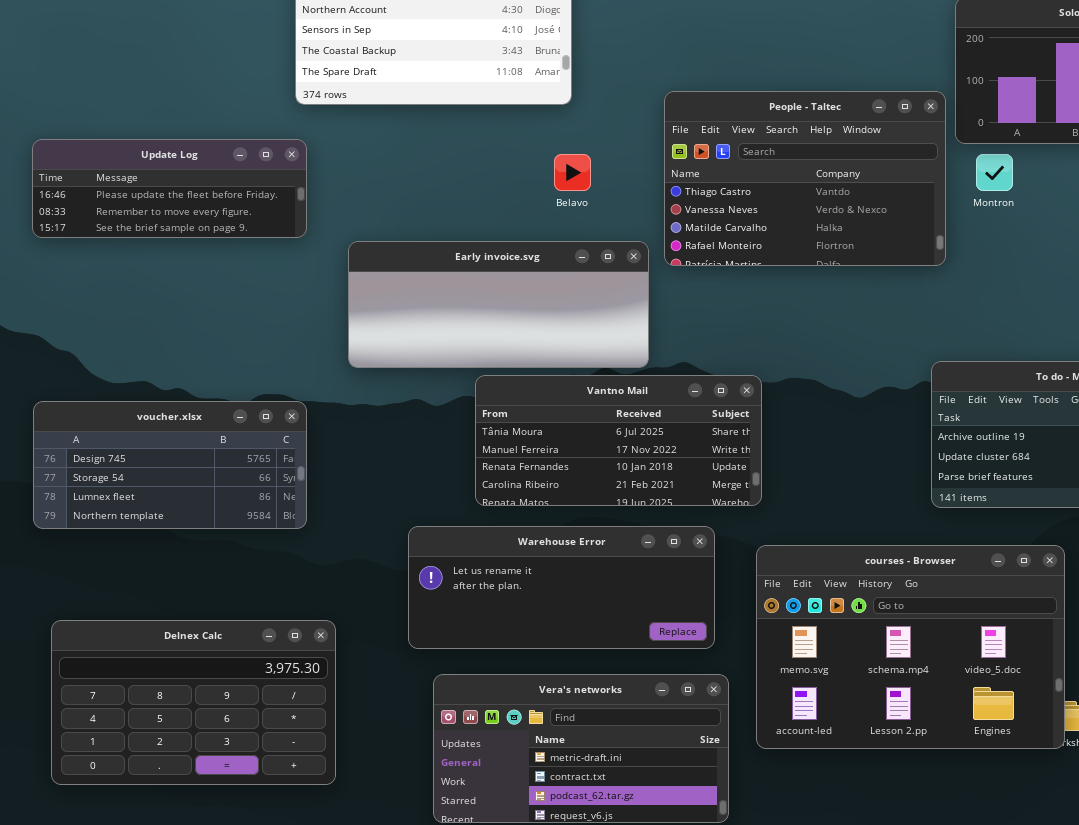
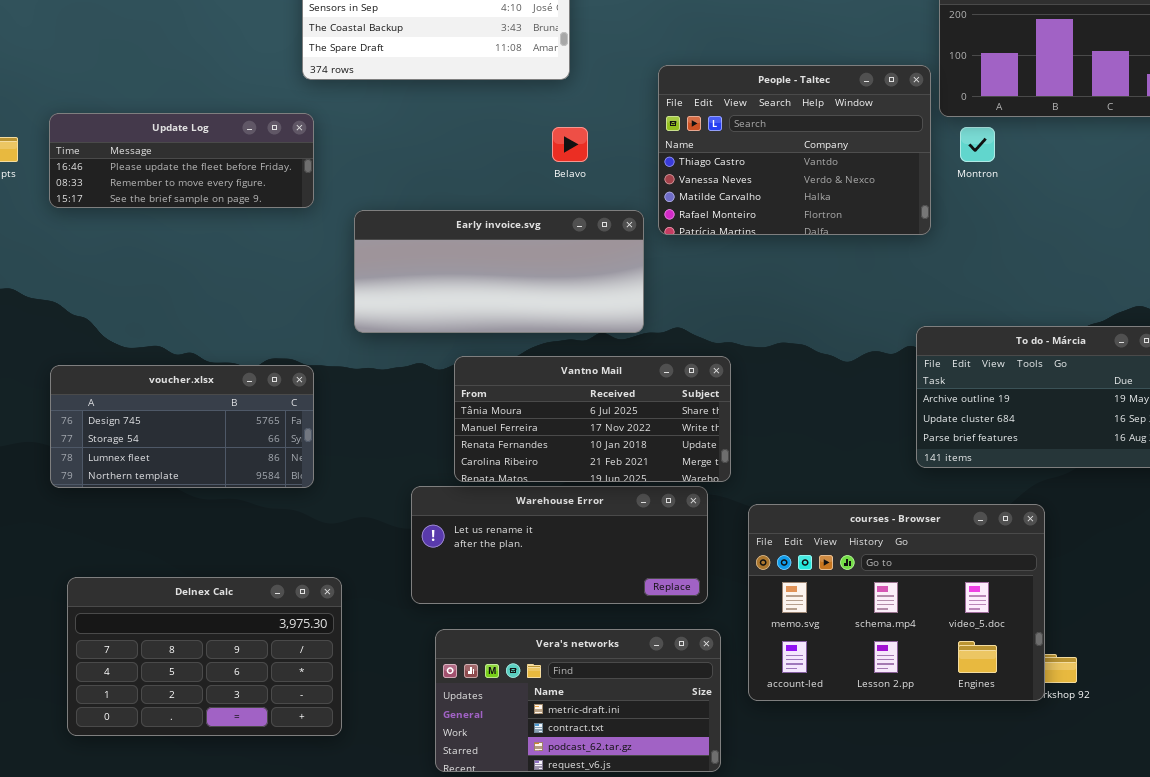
Vantno Mail: [475,375,762,506] -> [454,356,731,482], moved

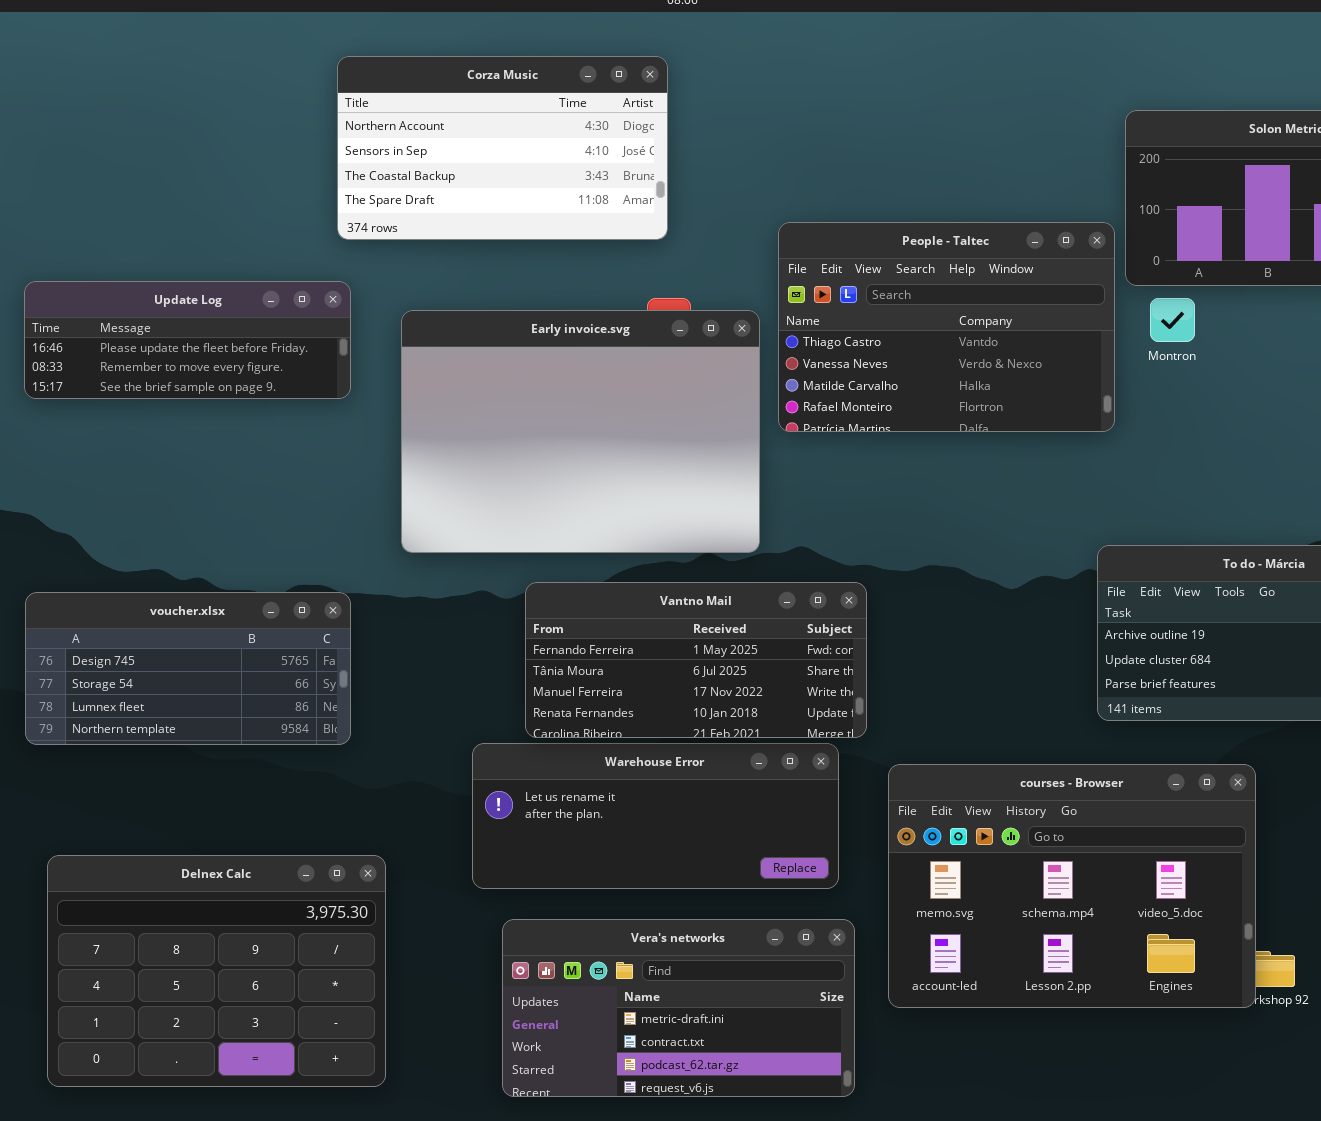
Early invoice.svg: [354,210,644,333] -> [401,310,760,553], resized
Vantno Mail: [454,356,731,482] -> [525,582,867,738], scrolled up 1 row
Delnex Calc: [67,577,342,736] -> [47,855,386,1087], resized

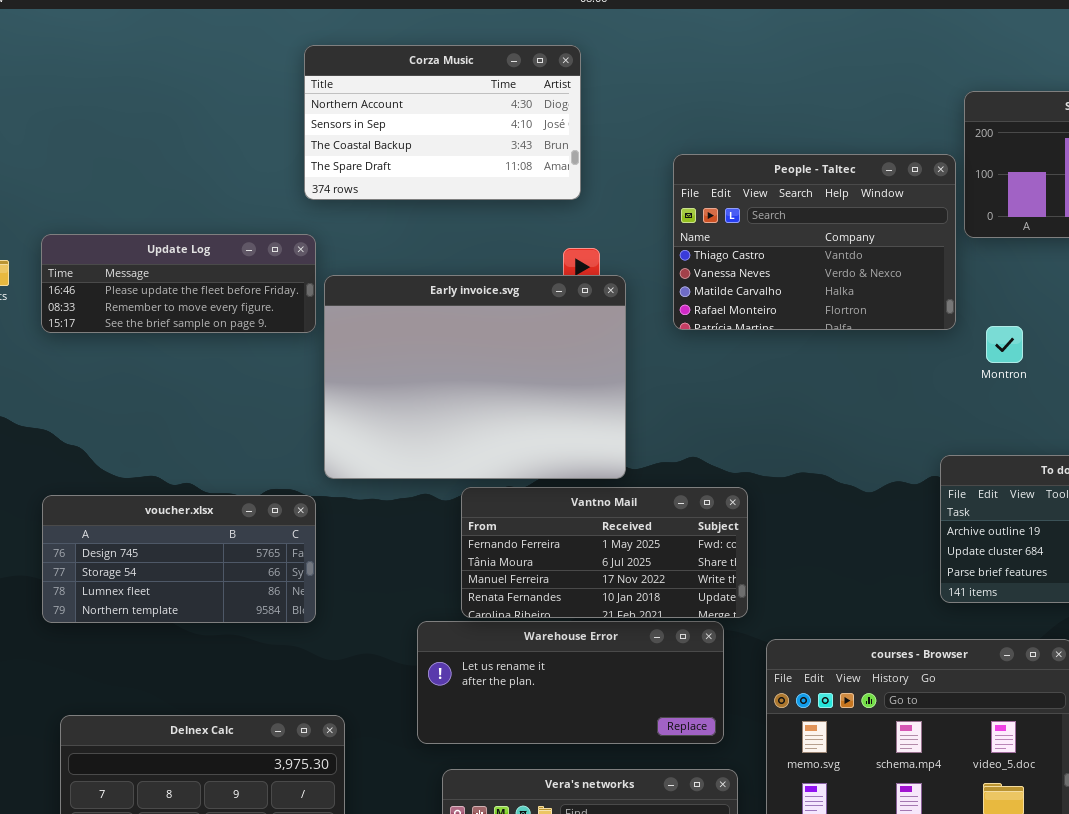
People - Taltec: [778,222,1115,432] -> [673,154,956,330], moved
Montron: [1150,298,1195,342] -> [986,326,1023,363], moved
Early invoice.svg: [401,310,760,553] -> [324,275,626,479], moved

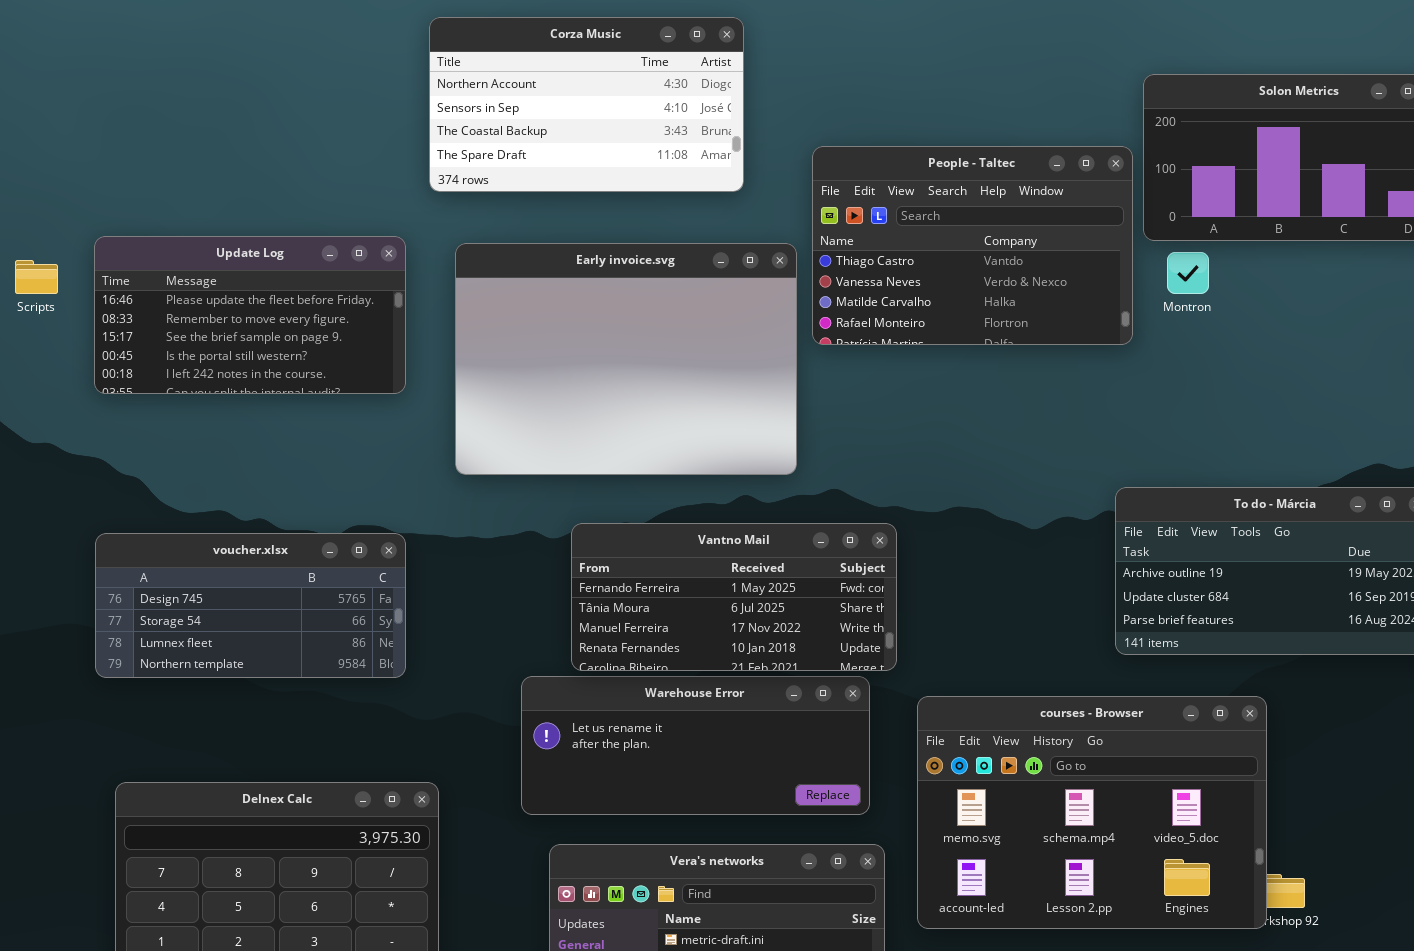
Corza Music: [304,45,581,200] -> [429,17,744,192], moved
Update Log: [41,234,316,333] -> [94,236,406,394], resized
Early invoice.svg: [324,275,626,479] -> [455,243,797,475], moved
Montron: [986,326,1023,363] -> [1167,252,1209,294], moved

